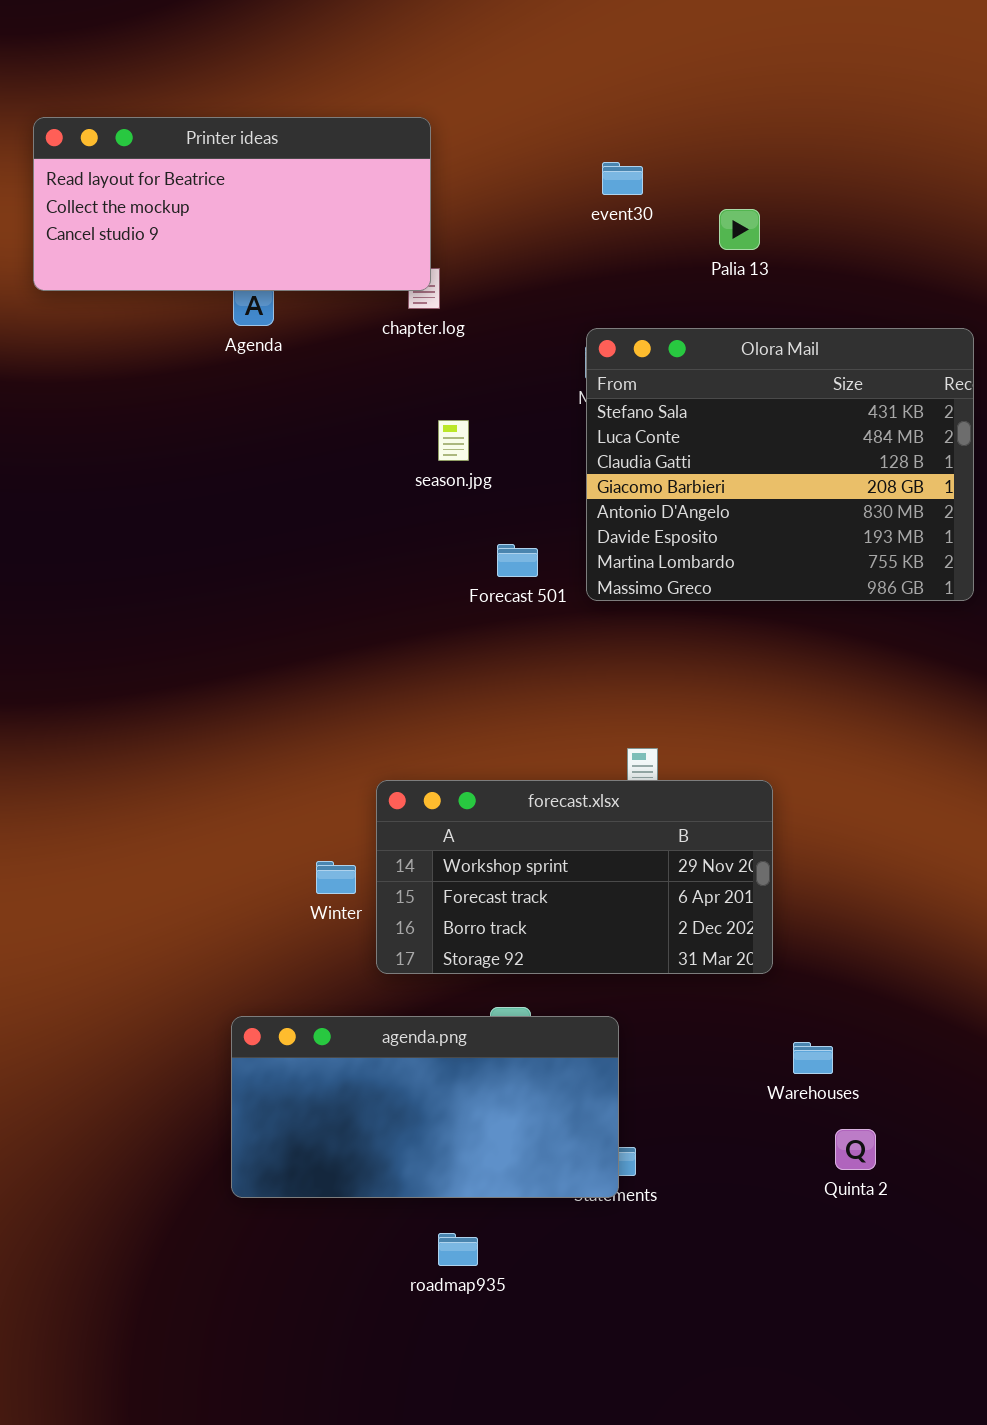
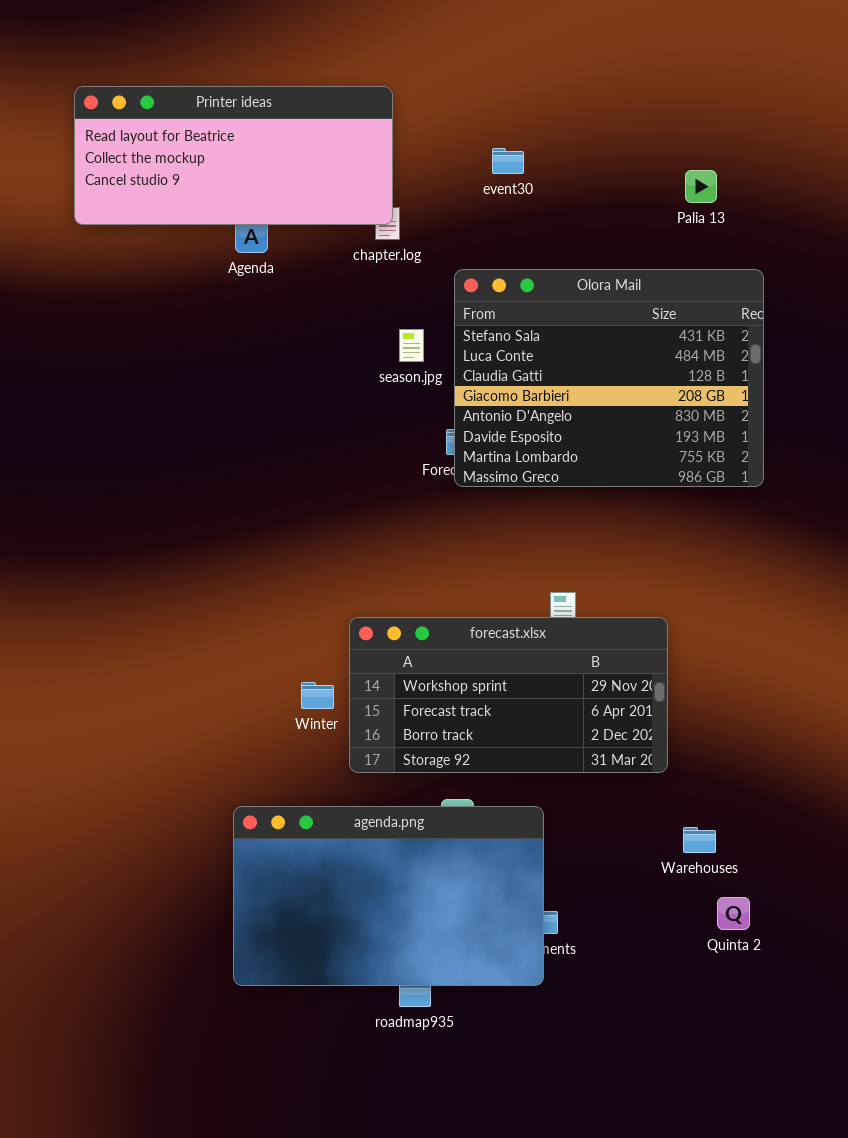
event30: [602,162,643,195] -> [492,148,524,174], moved
Palia 13: [719,209,760,250] -> [685,170,717,203], moved
Olora Mail: [586,328,974,601] -> [454,269,764,487], moved
agenda.png: [231,1016,619,1198] -> [233,806,544,986], resized

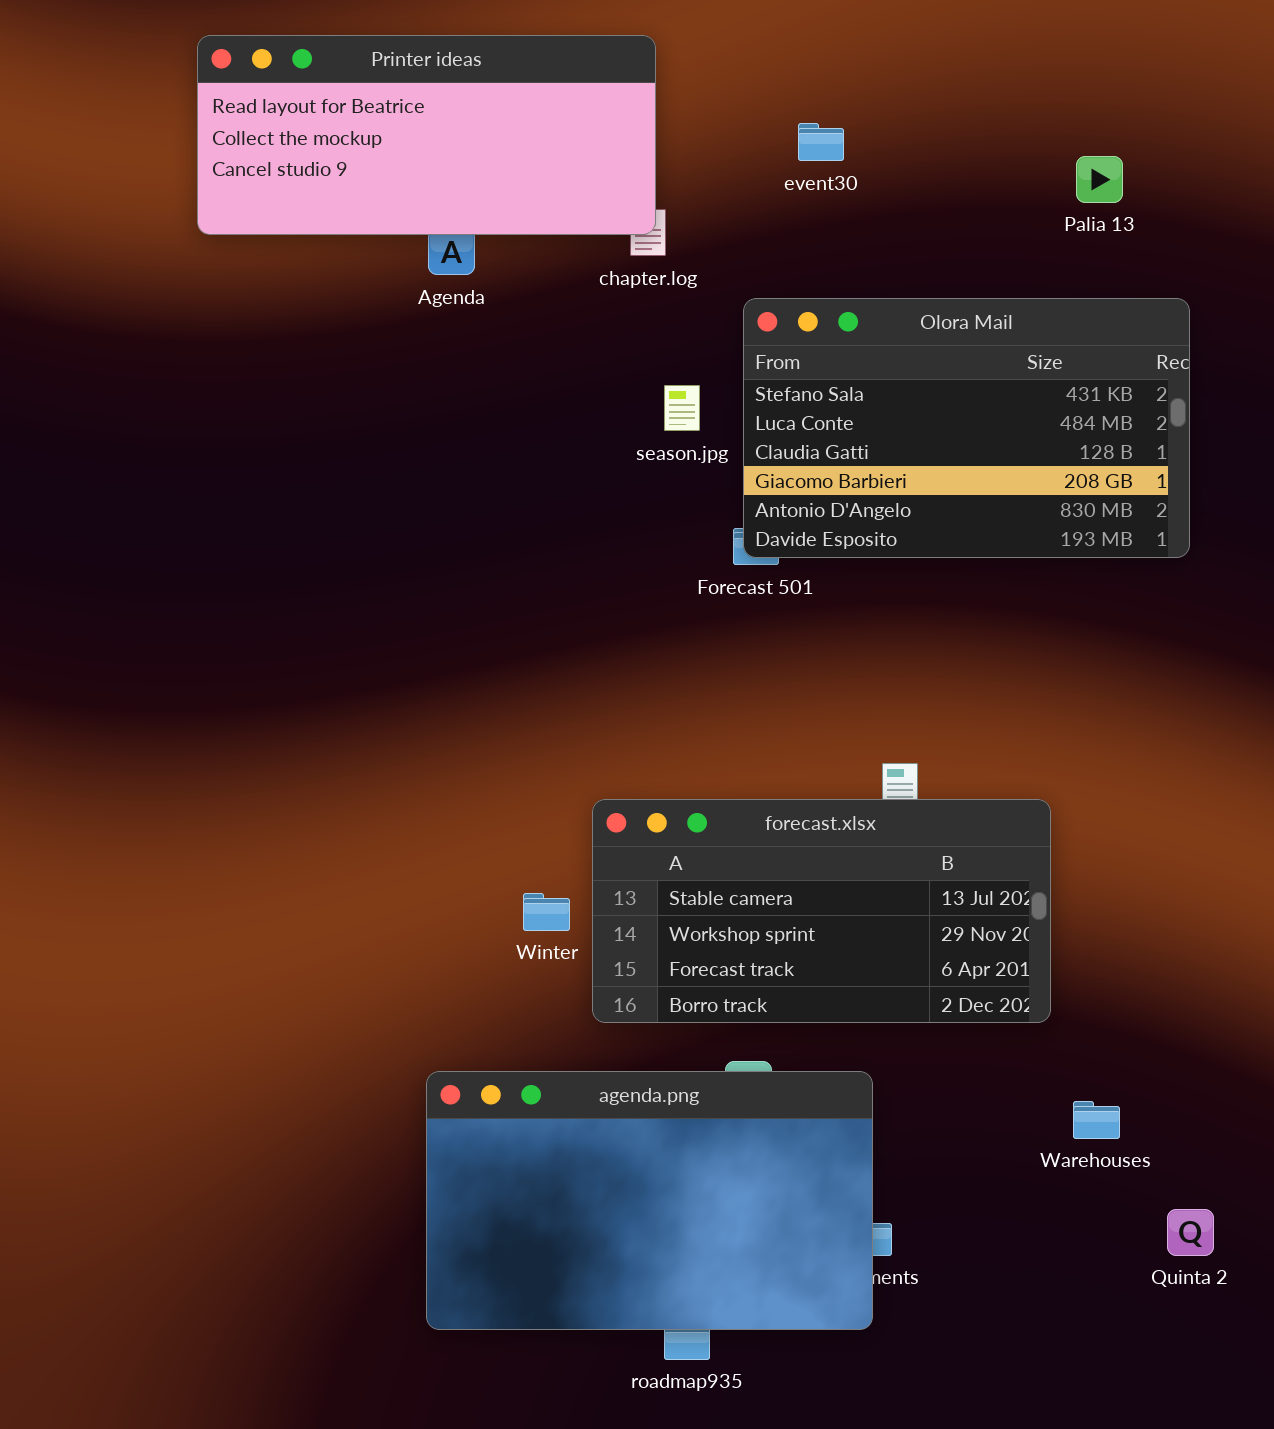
Olora Mail: [454,269,764,487] -> [743,298,1190,558], resized
forecast.xlsx: [349,617,668,773] -> [592,799,1051,1023], scrolled up 1 row
Quinta 2: [717,897,750,930] -> [1167,1209,1214,1256], moved

